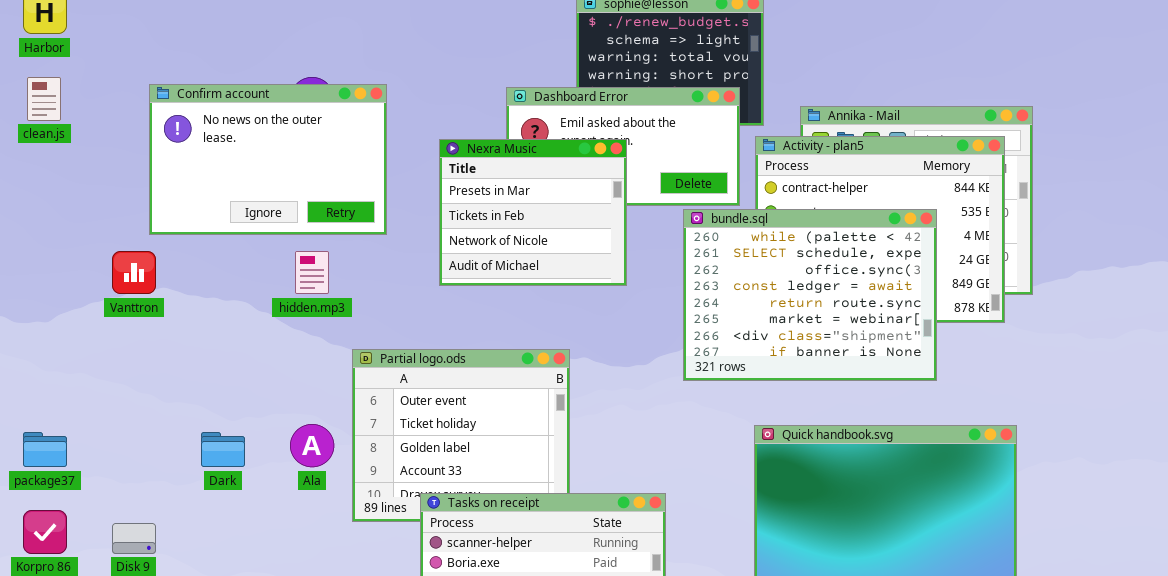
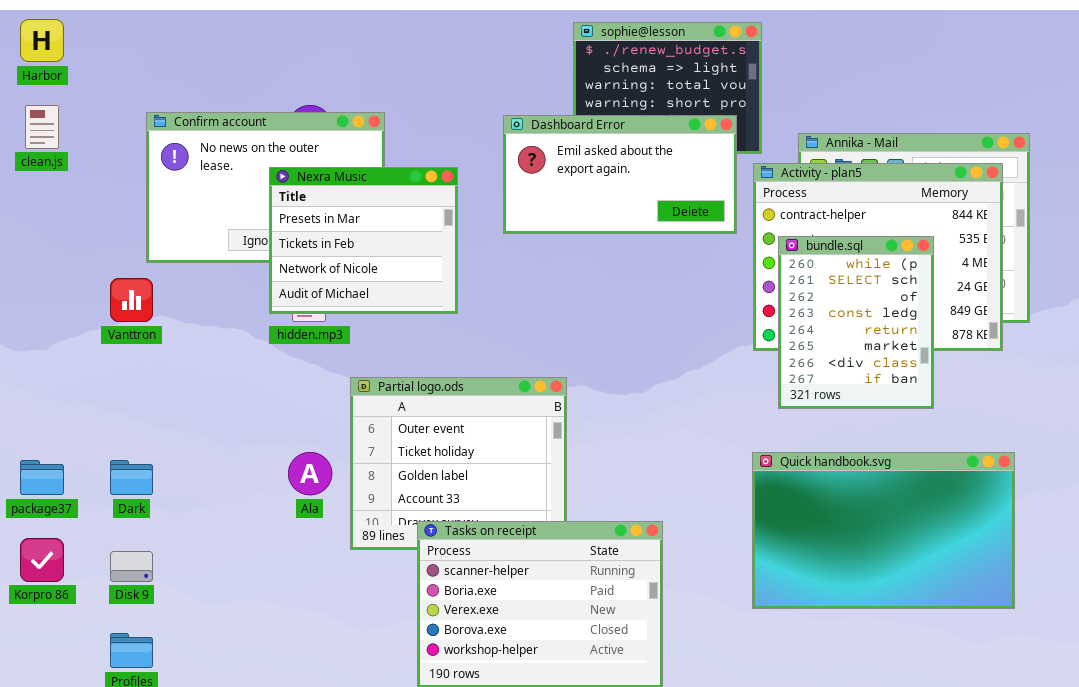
Nexra Music: [439,139,627,286] -> [269,167,458,314], moved
bundle.sql: [683,209,937,381] -> [778,236,934,409], resized
Dark: [201,432,245,467] -> [110,460,153,495], moved

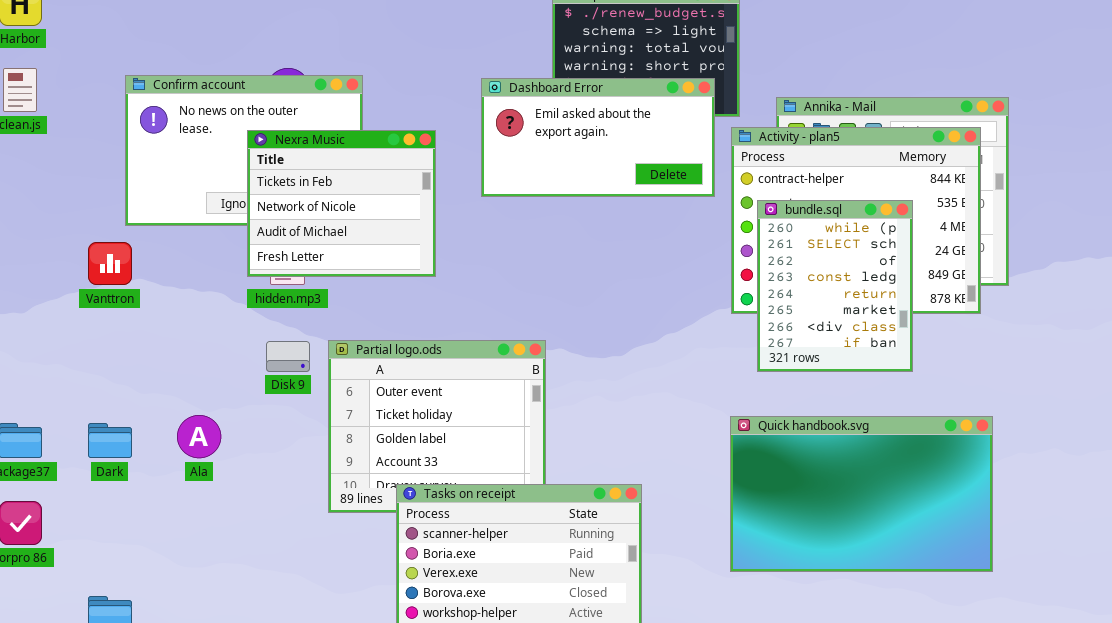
Nexra Music: [269,167,458,314] -> [247,130,436,277], scrolled down 1 row
Ala: [288,452,332,495] -> [177,415,221,458], moved
Disk 9: [110,551,153,582] -> [266,341,310,372], moved

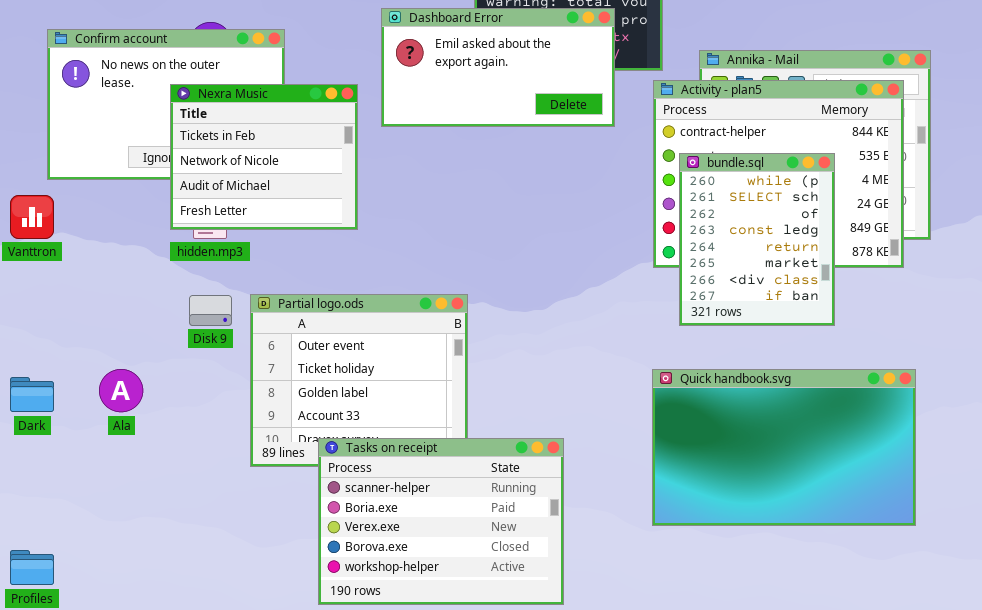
Dashboard Error: [481,78,715,197] -> [381,8,615,127], moved

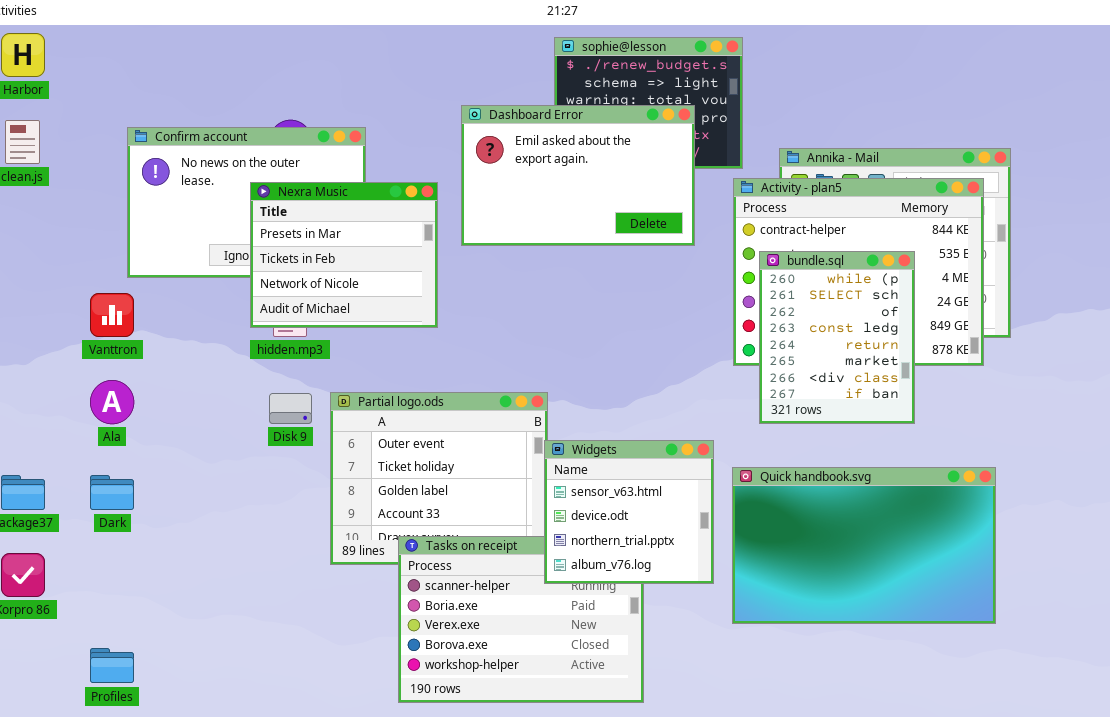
Dashboard Error: [381,8,615,127] -> [461,105,695,246], resized
Nexra Music: [170,84,358,230] -> [250,182,438,328], scrolled up 1 row
Widgets: none -> [544,440,714,584], opened
Ala: [99,369,143,412] -> [90,380,134,424], moved

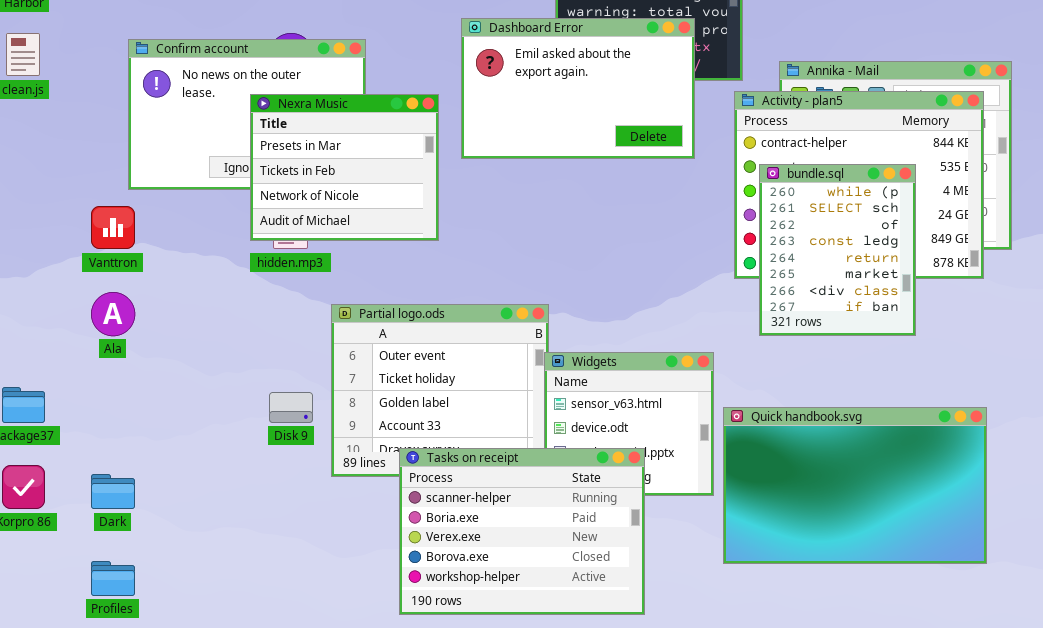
Disk 9: [269,393,312,424] -> [269,392,313,423], moved
Quick handbook.svg: [732,467,996,624] -> [723,407,987,564], moved
Dark: [90,475,134,510] -> [91,474,135,509], moved
Tasks on receipt: [398,536,644,703] -> [399,448,645,615], raised

